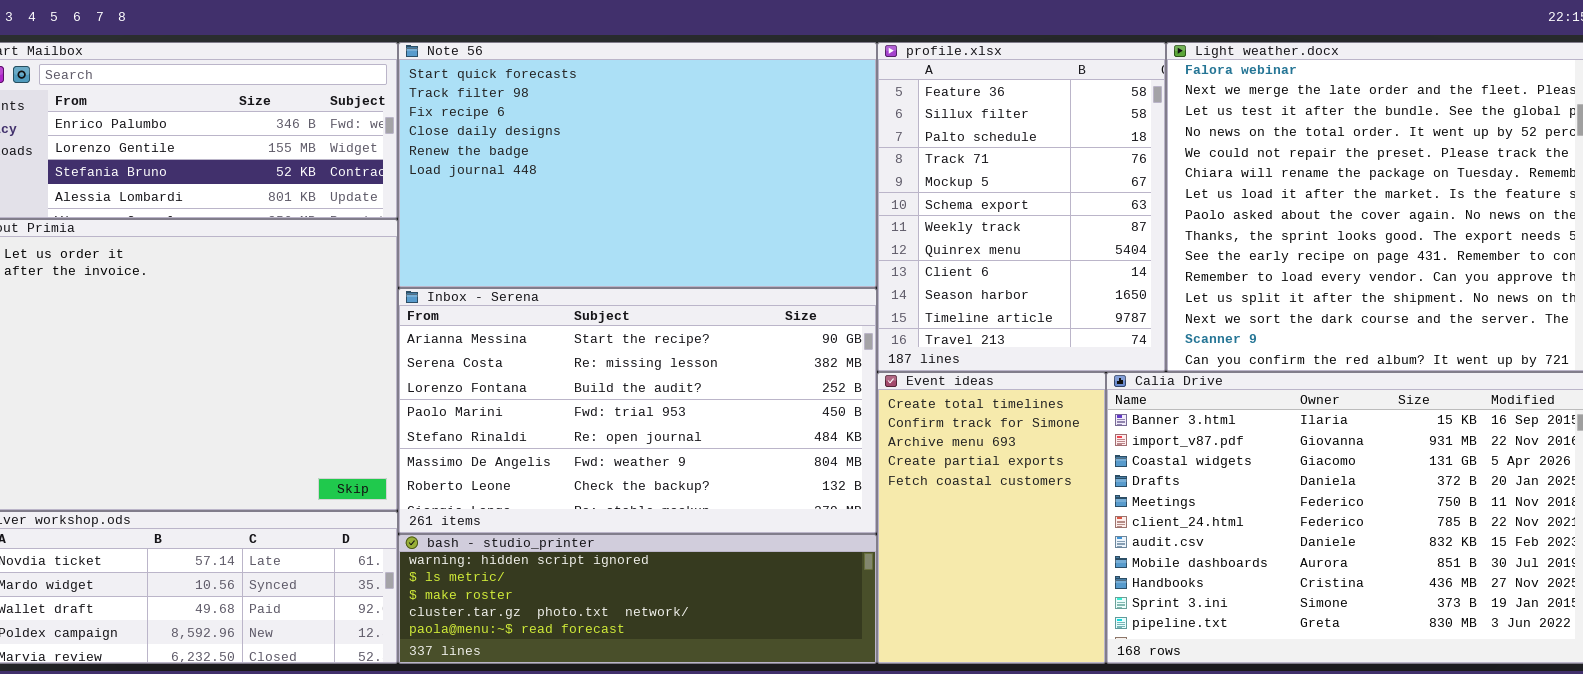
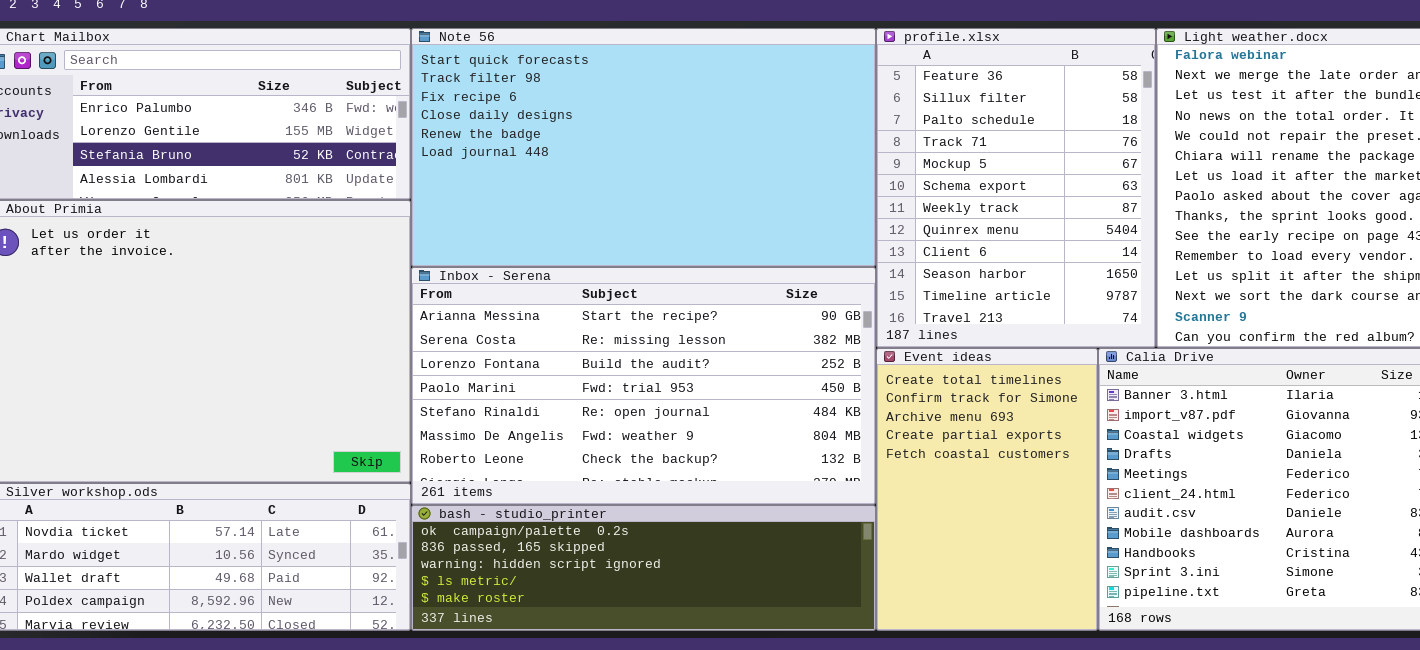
bash - studio_printer: [398,534,877,664] -> [411,505,876,631], scrolled up 2 rows

